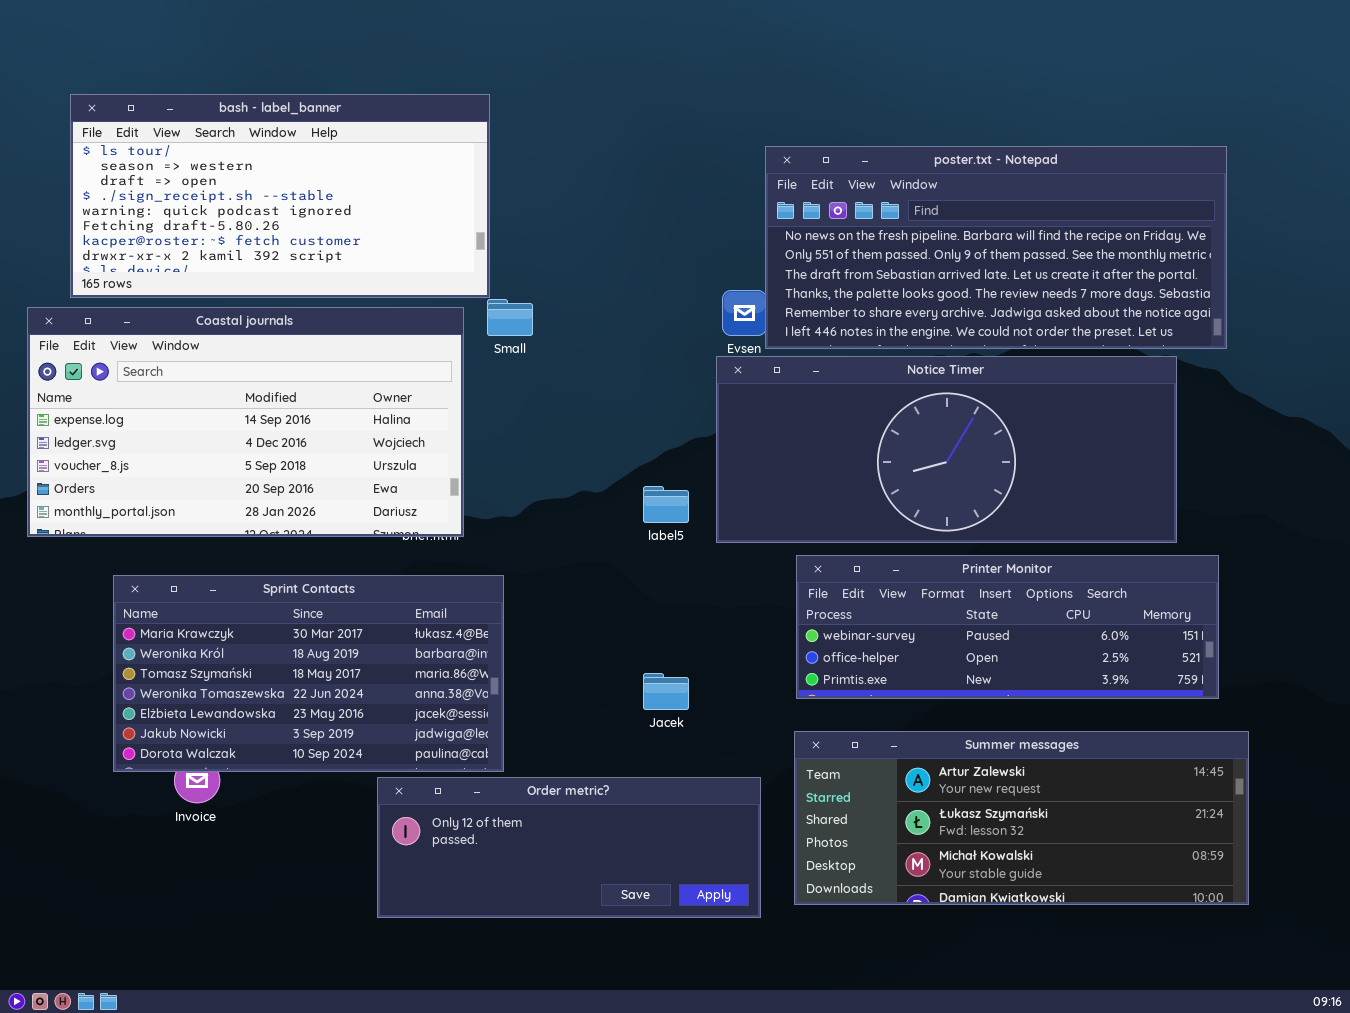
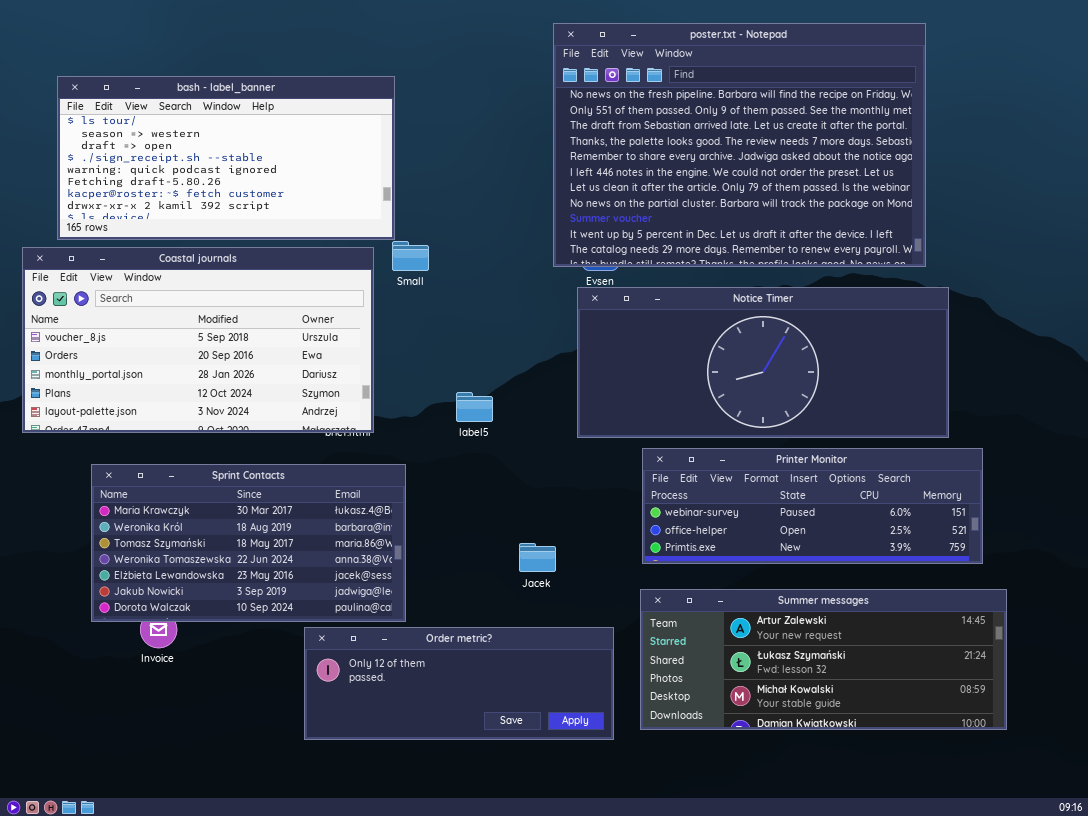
poster.txt - Notepad: [765,146,1227,349] -> [553,23,926,267], moved, resized
Coastal journals: [27,307,464,537] -> [22,247,374,433], scrolled down 2 rows
label5: [643,486,689,523] -> [456,392,493,422], moved

